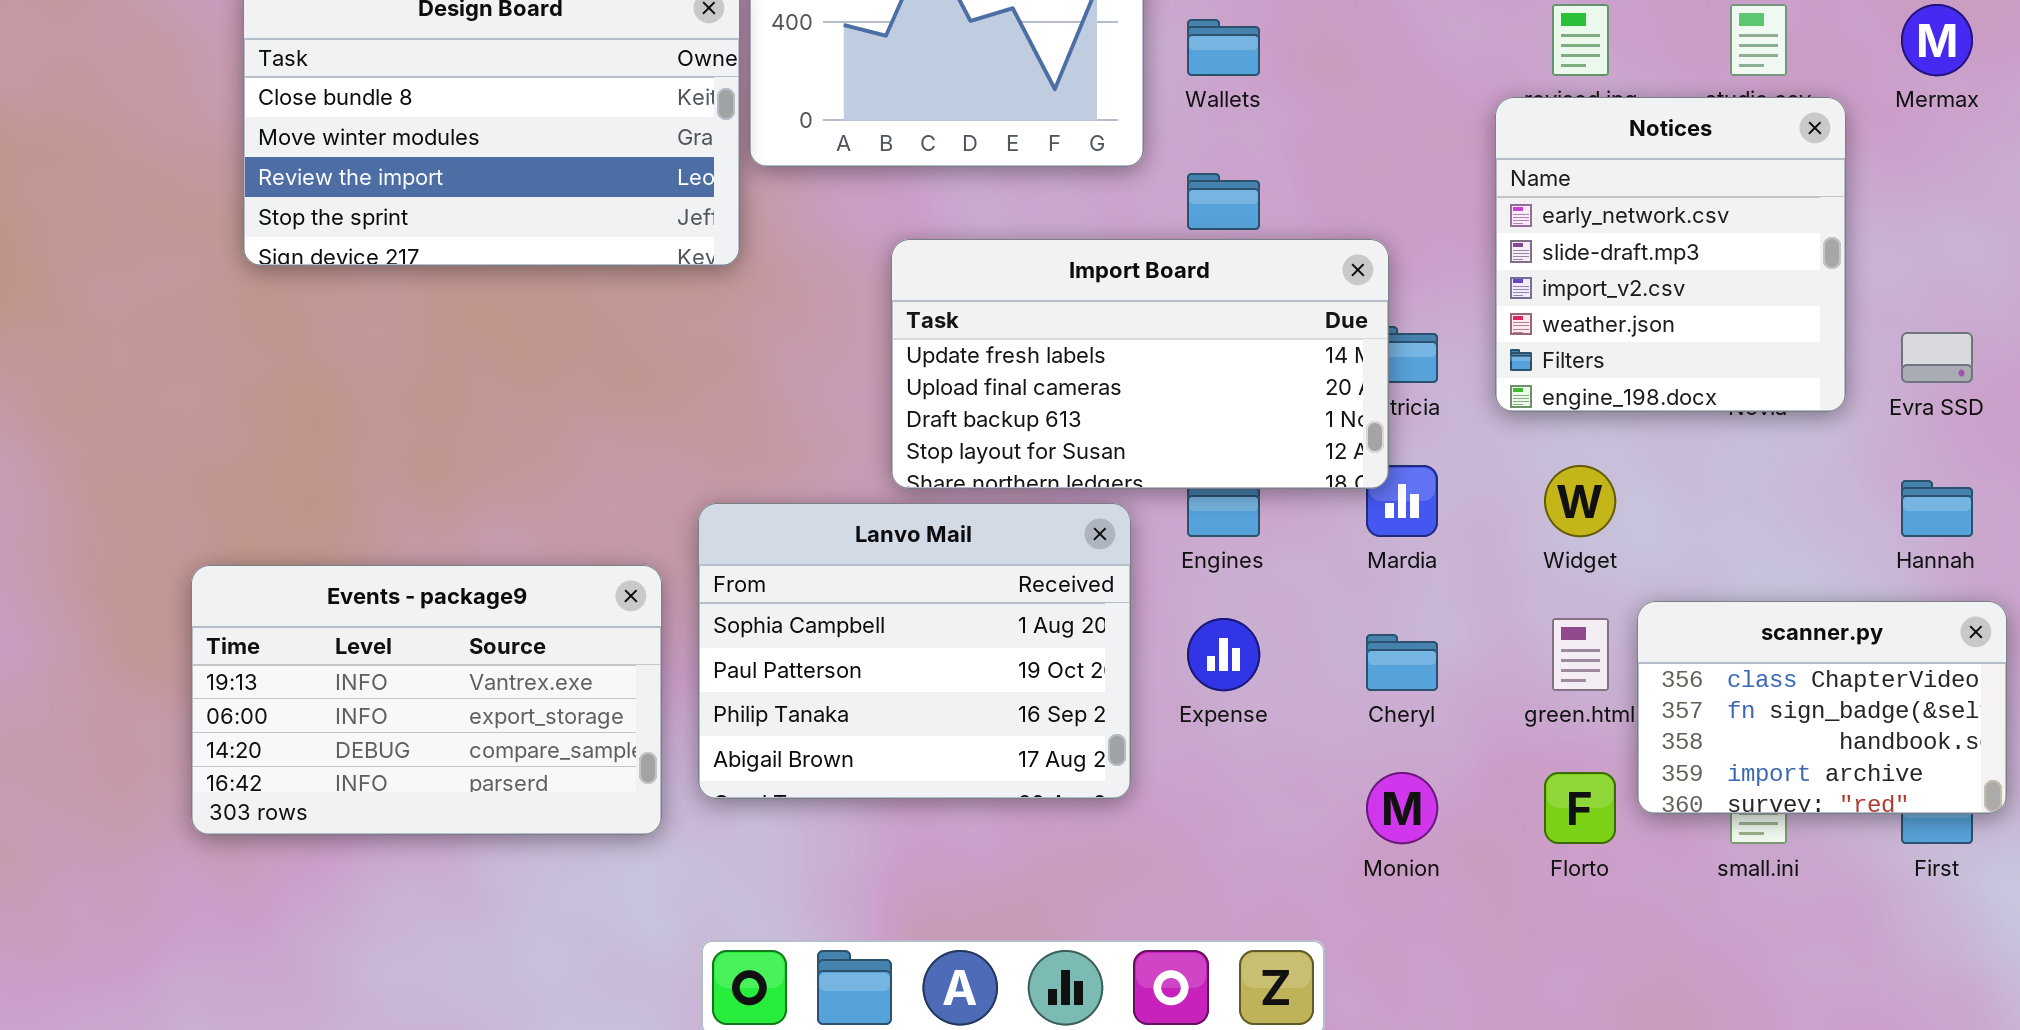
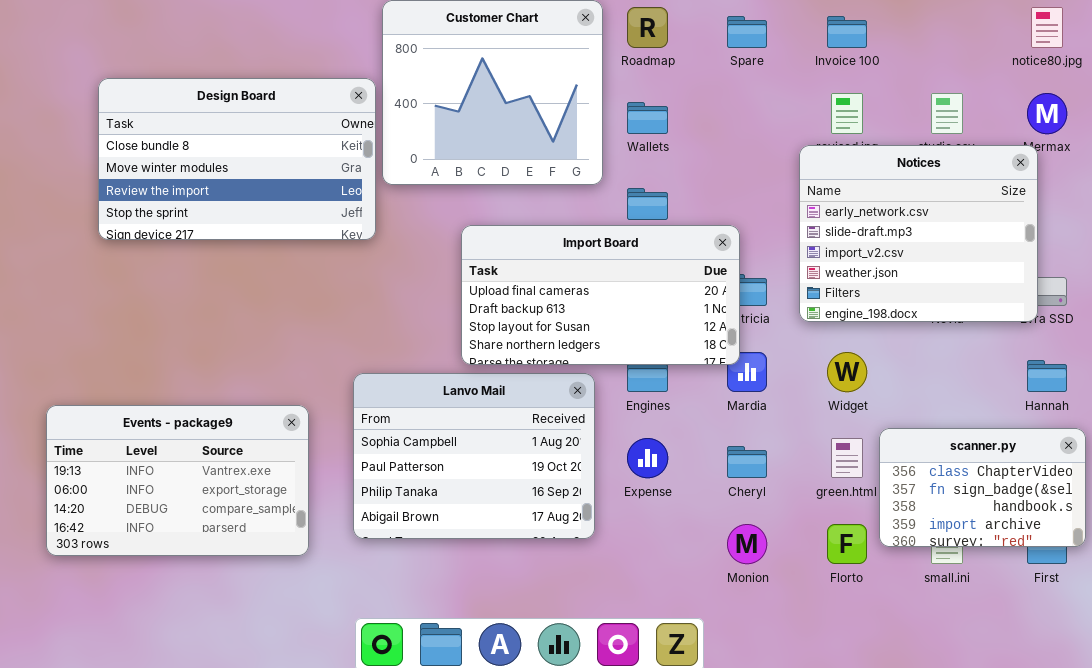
Notices: [1495,97,1846,412] -> [799,145,1038,322], resized
Import Board: [891,239,1389,489] -> [461,225,740,365], scrolled down 1 row
Events - package9: [191,565,662,835] -> [46,405,309,556], moved

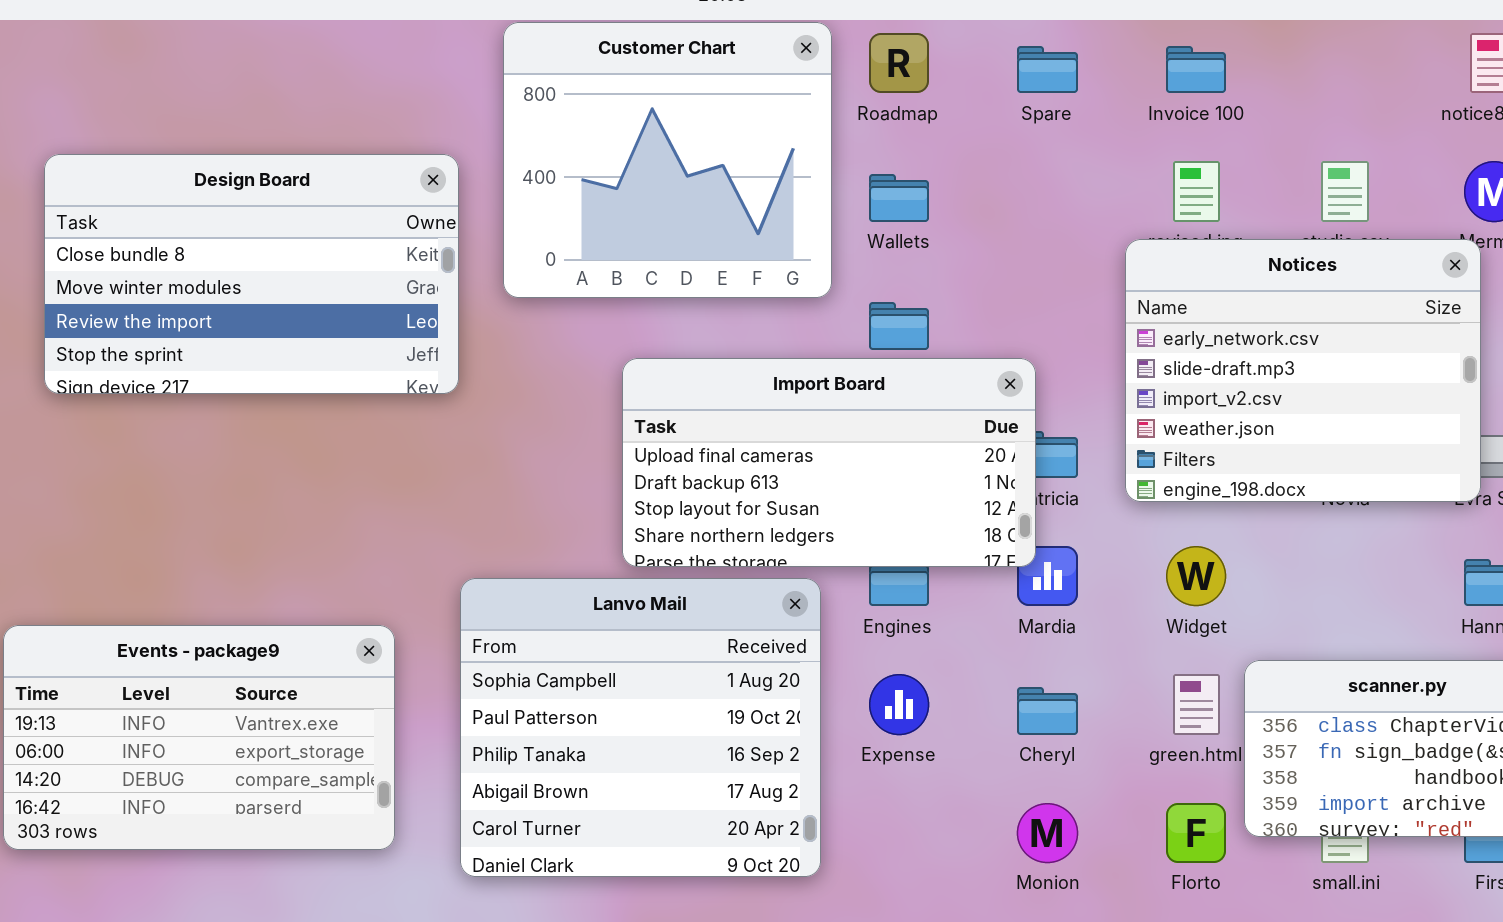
Design Board: [98,78,376,240] -> [44,154,459,394], moved
Lanvo Mail: [353,373,595,539] -> [460,578,821,877], resized

